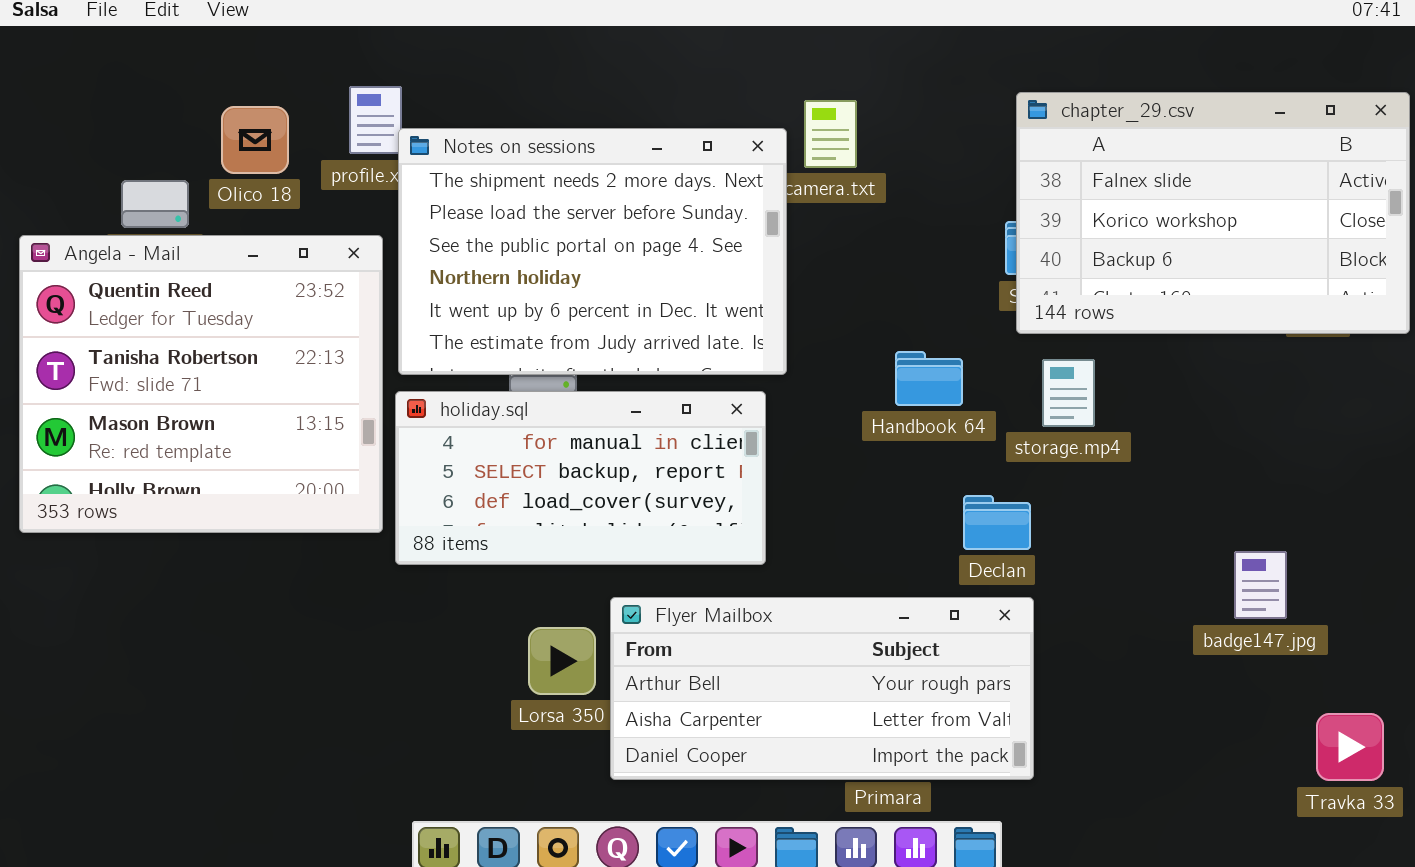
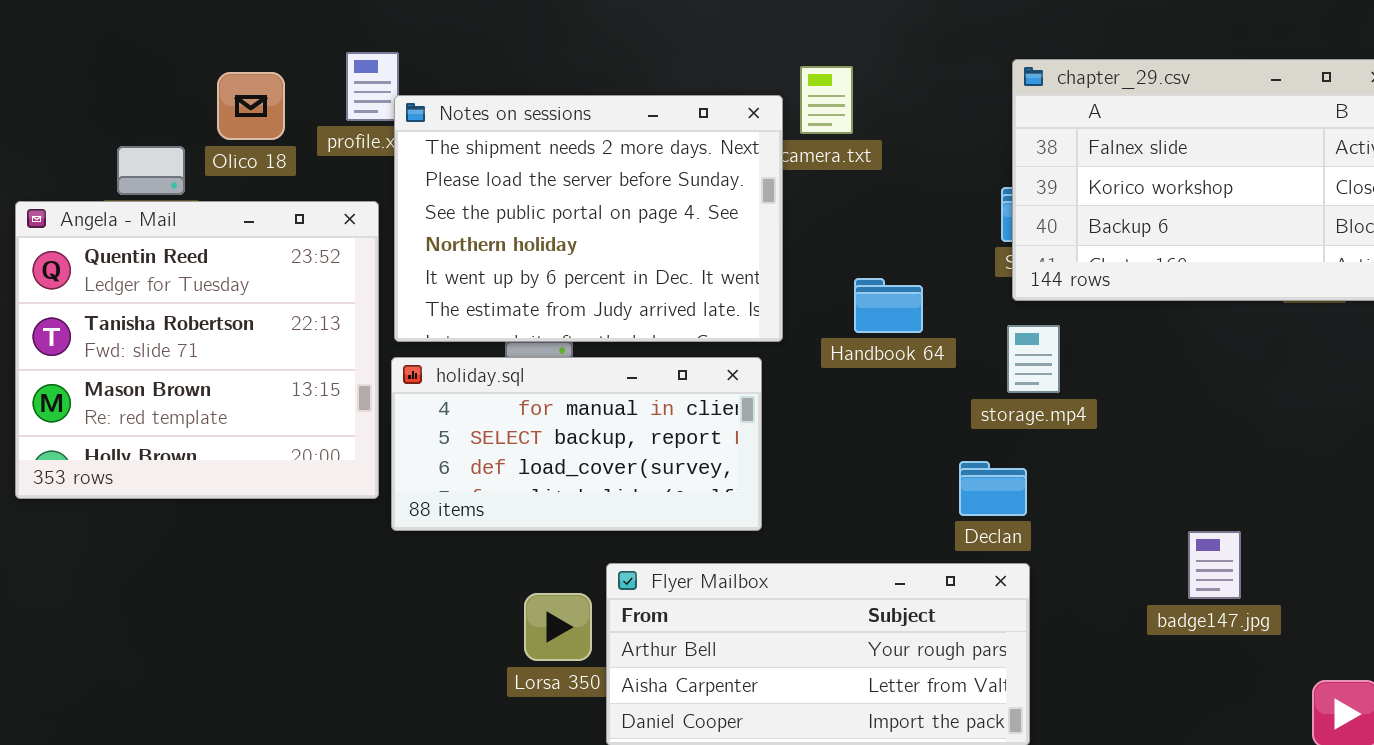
Handbook 64: [895,351,963,406] -> [854,278,923,333], moved
storage.mp4: [1042,359,1095,427] -> [1007,325,1060,393], moved
badge147.jpg: [1234,551,1287,619] -> [1188,531,1241,599], moved

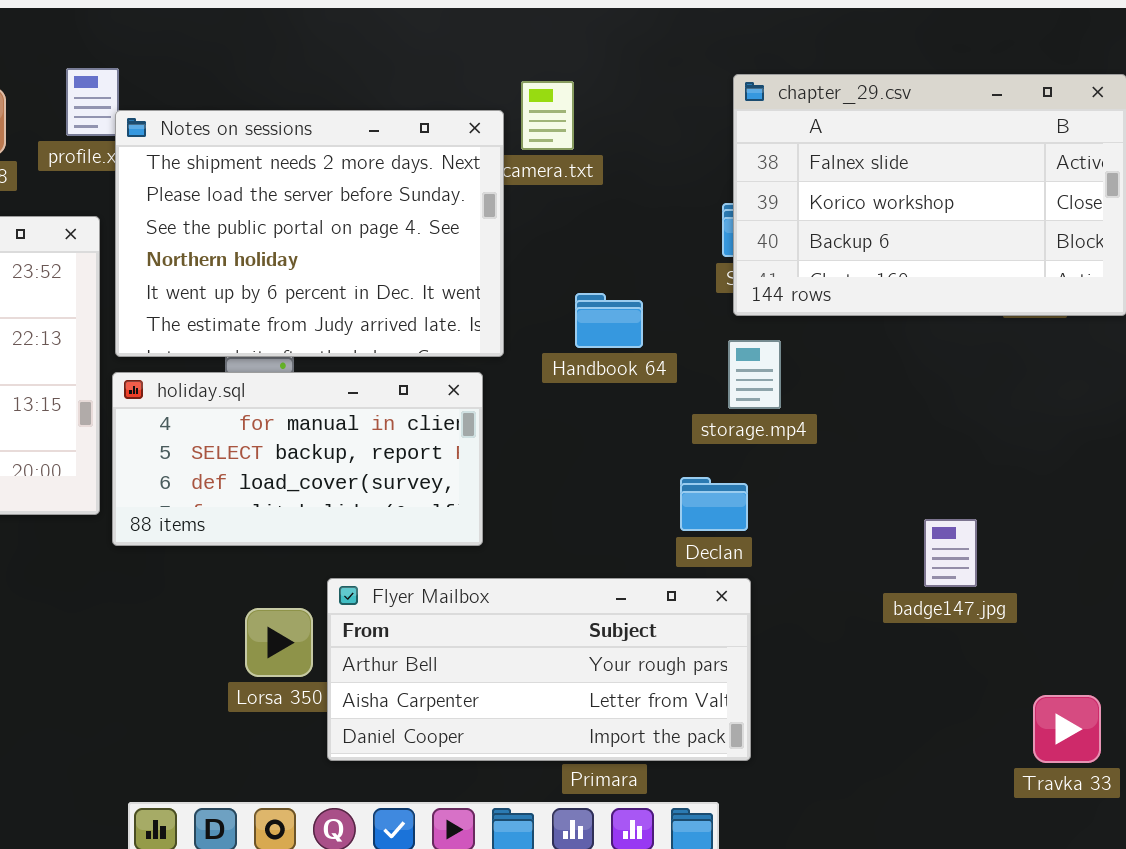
badge147.jpg: [1188,531,1241,599] -> [924,519,977,587], moved

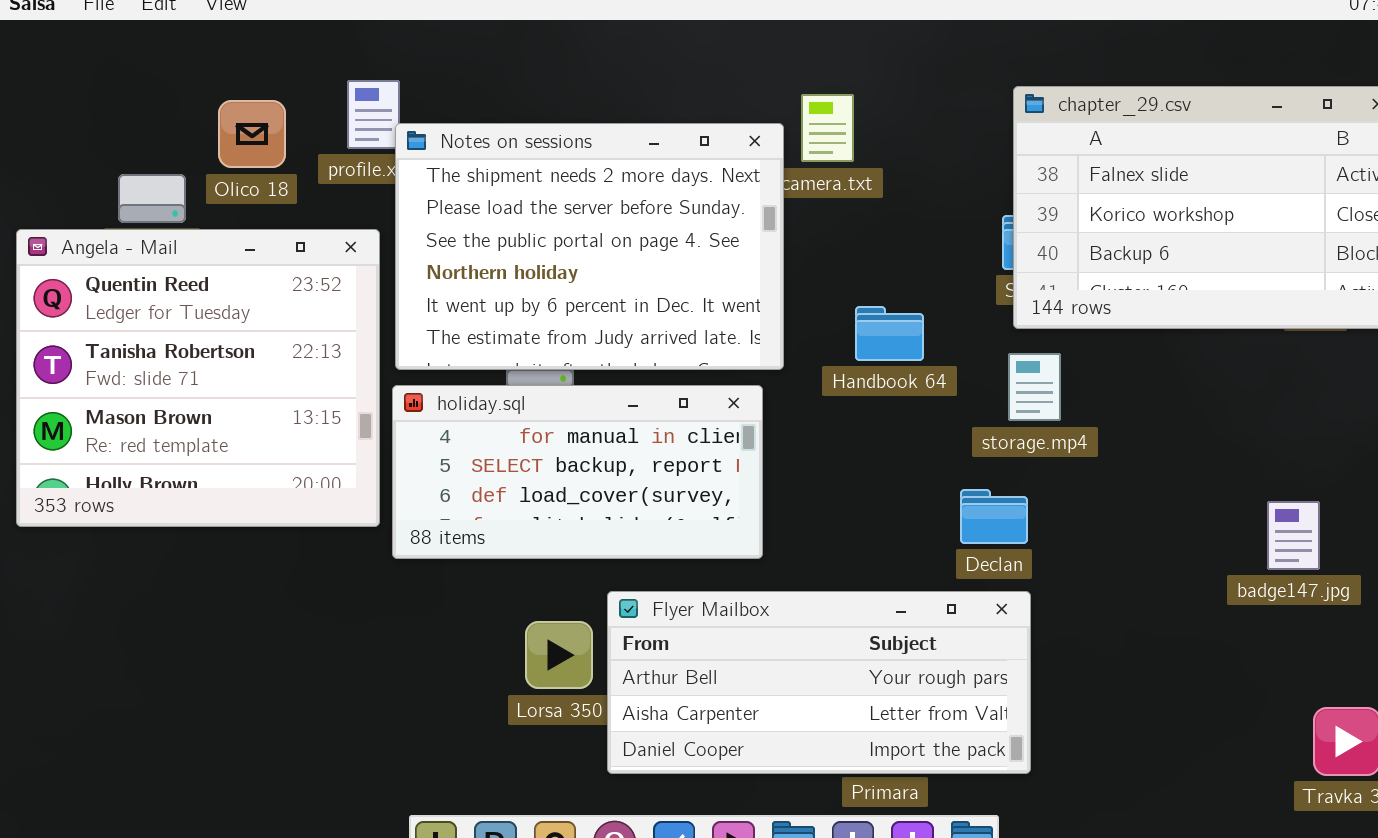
badge147.jpg: [924,519,977,587] -> [1267,501,1320,570], moved

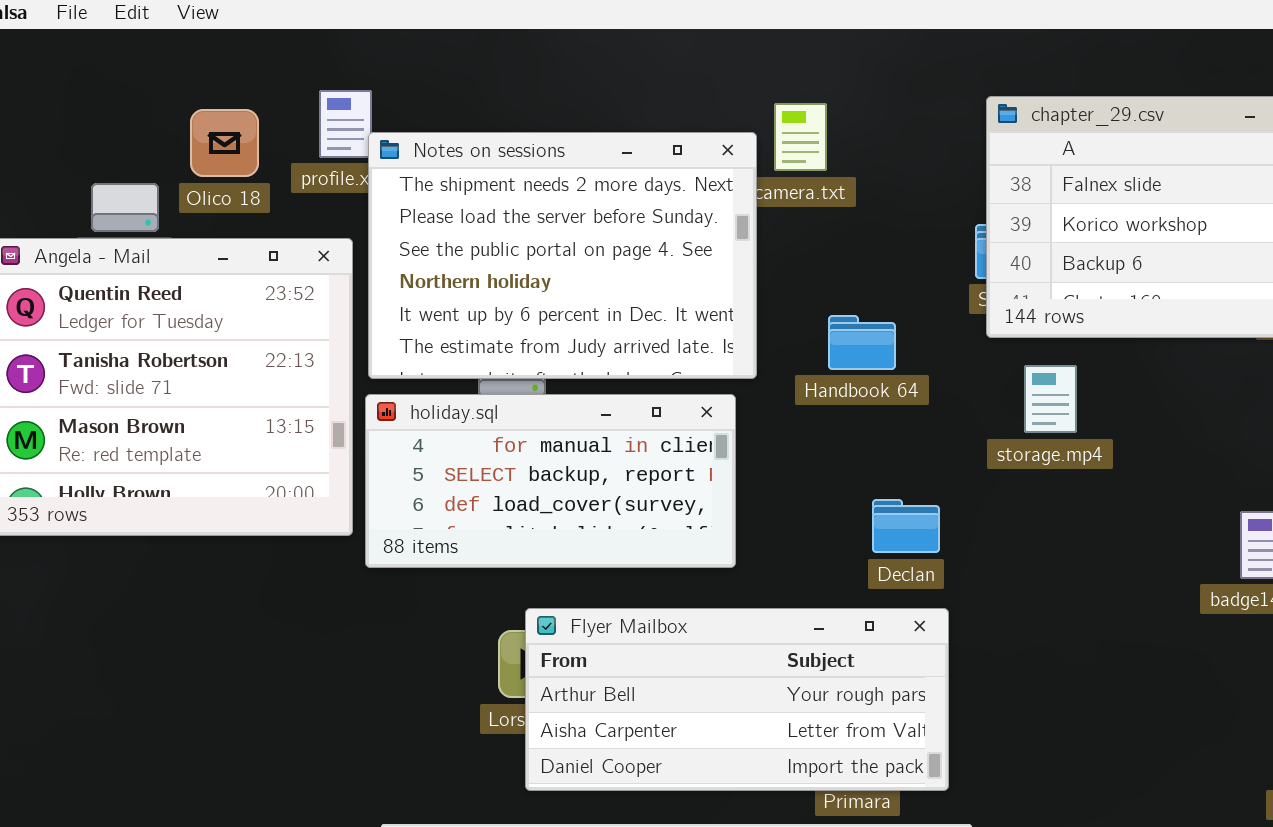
storage.mp4: [1008,353,1061,421] -> [1024,365,1077,433], moved
Declan: [960,489,1028,544] -> [872,499,940,553], moved
Flyer Mailbox: [607,591,1031,774] -> [525,608,949,791], moved

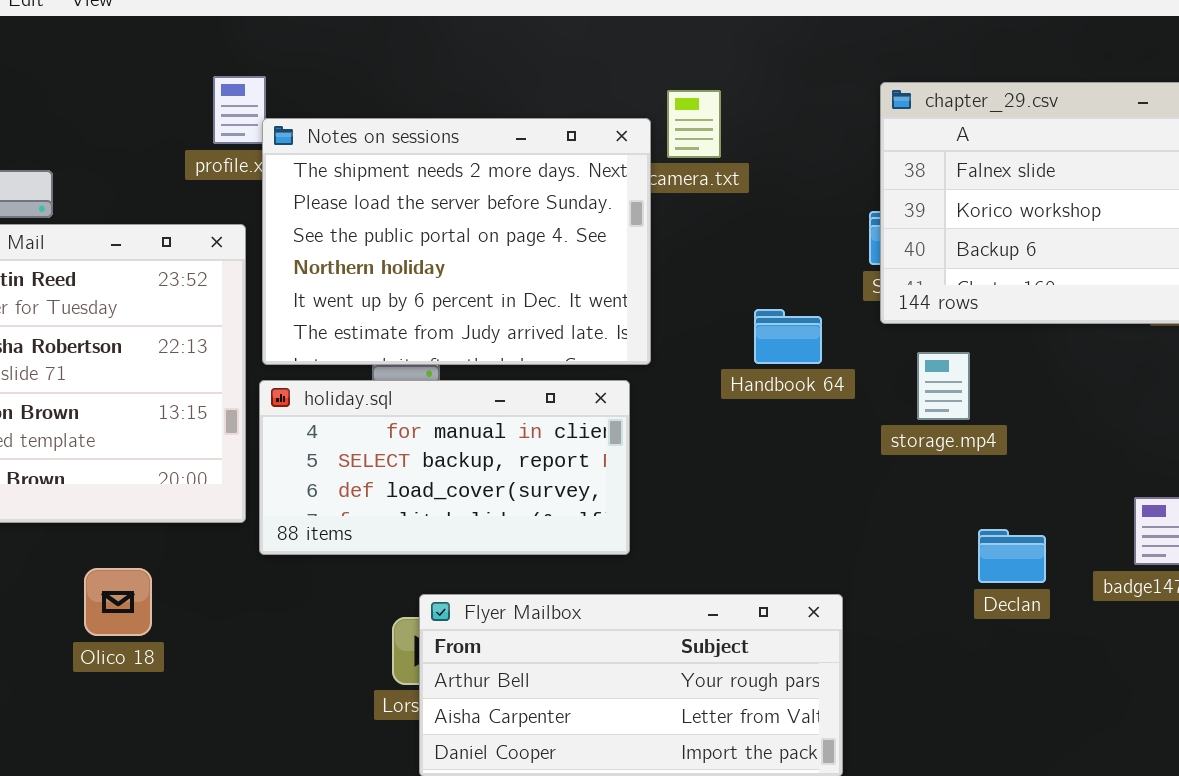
Olico 18: [190,109,259,177] -> [84,568,152,636], moved
Handbook 64: [828,315,896,370] -> [754,309,822,364], moved
Declan: [872,499,940,553] -> [978,529,1046,583], moved

